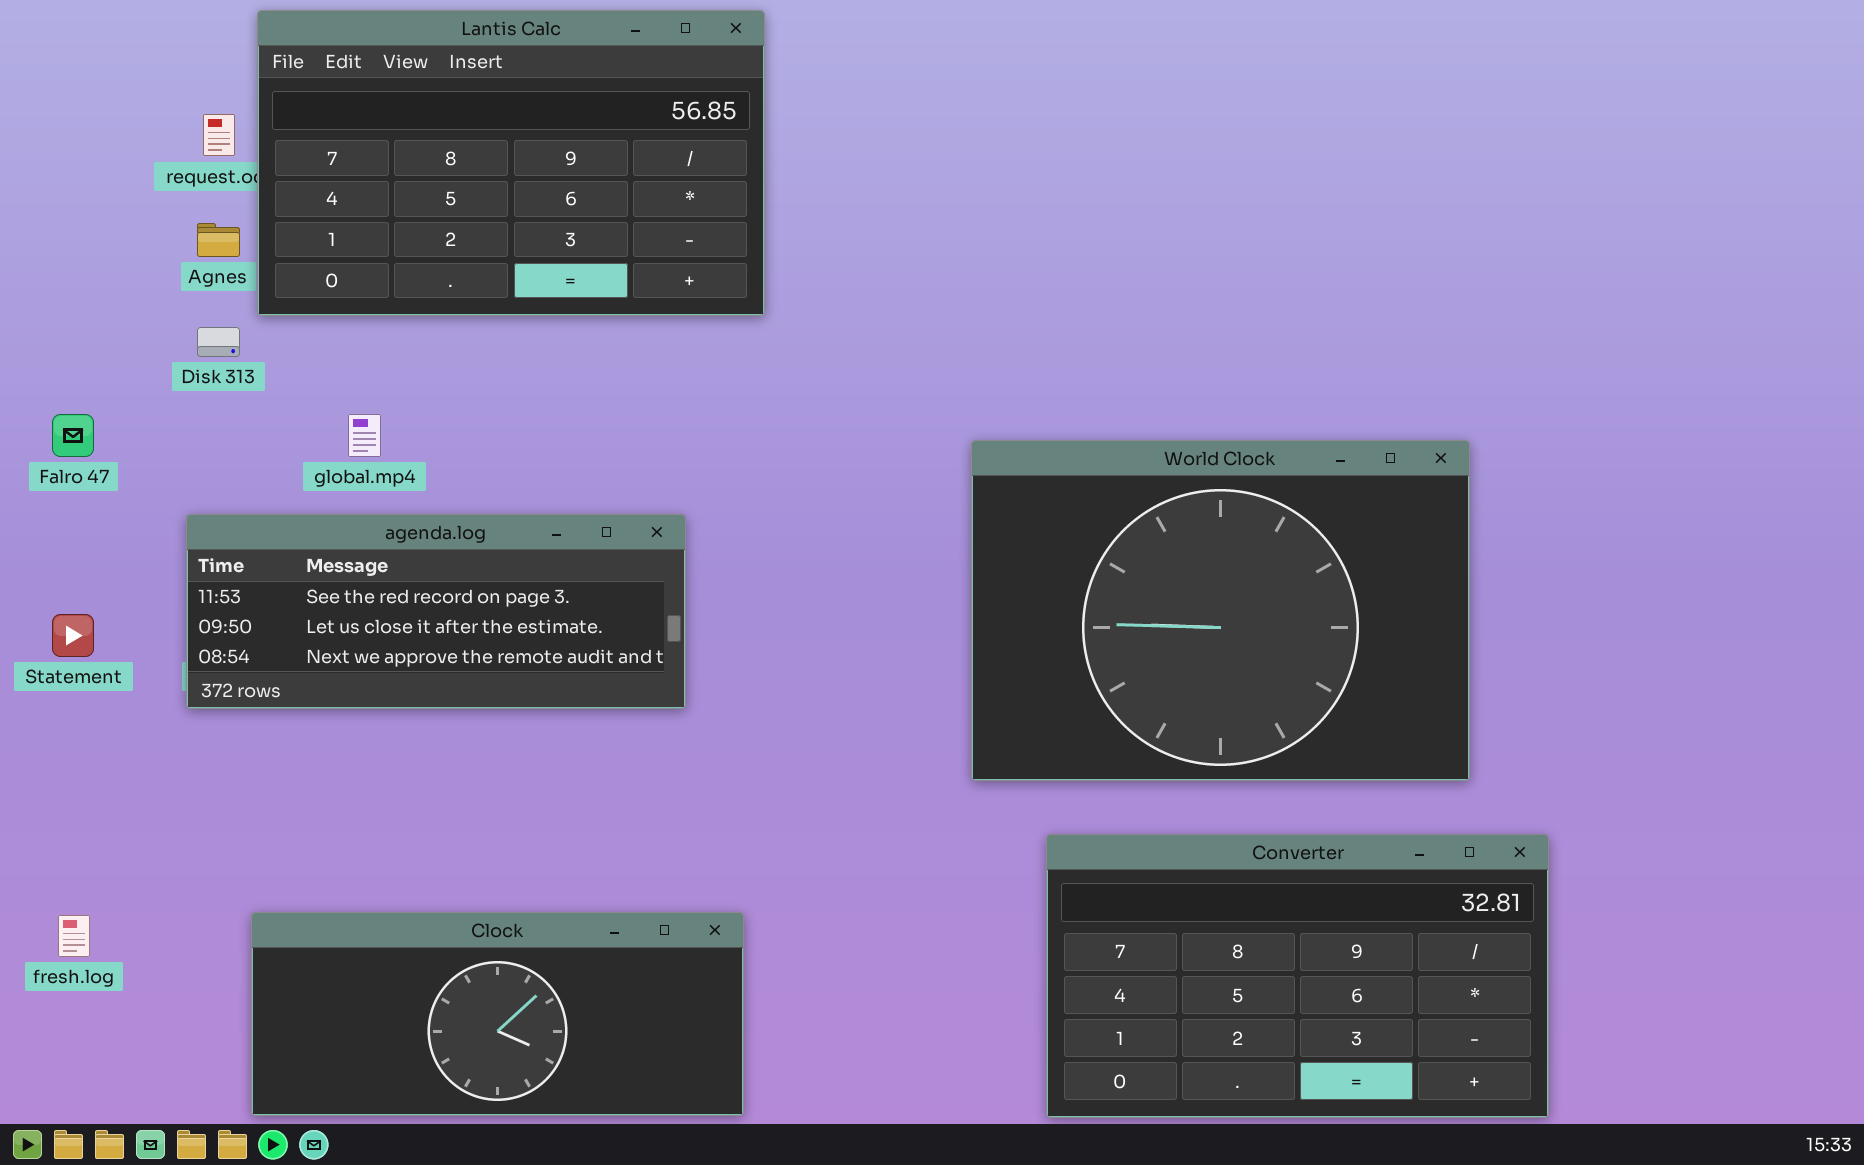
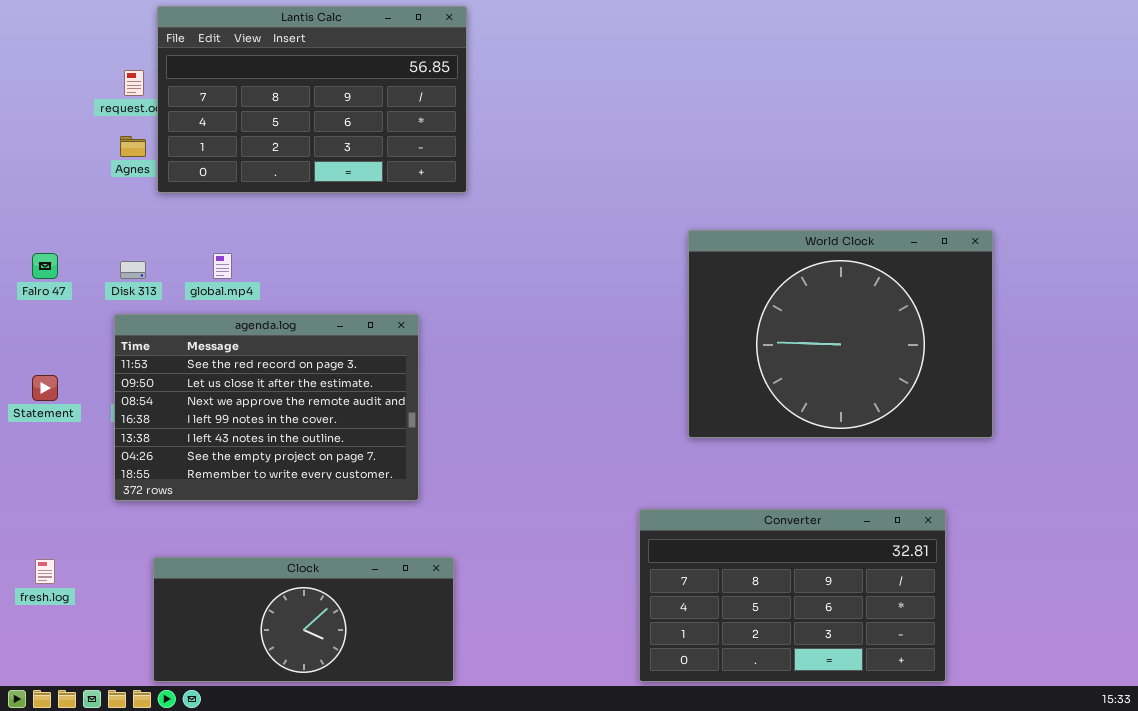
Disk 313: [197,327,240,357] -> [120,261,146,279], moved
World Clock: [971,440,1470,781] -> [688,230,993,438], moved
agenda.log: [186,514,686,709] -> [114,314,419,501], resized

